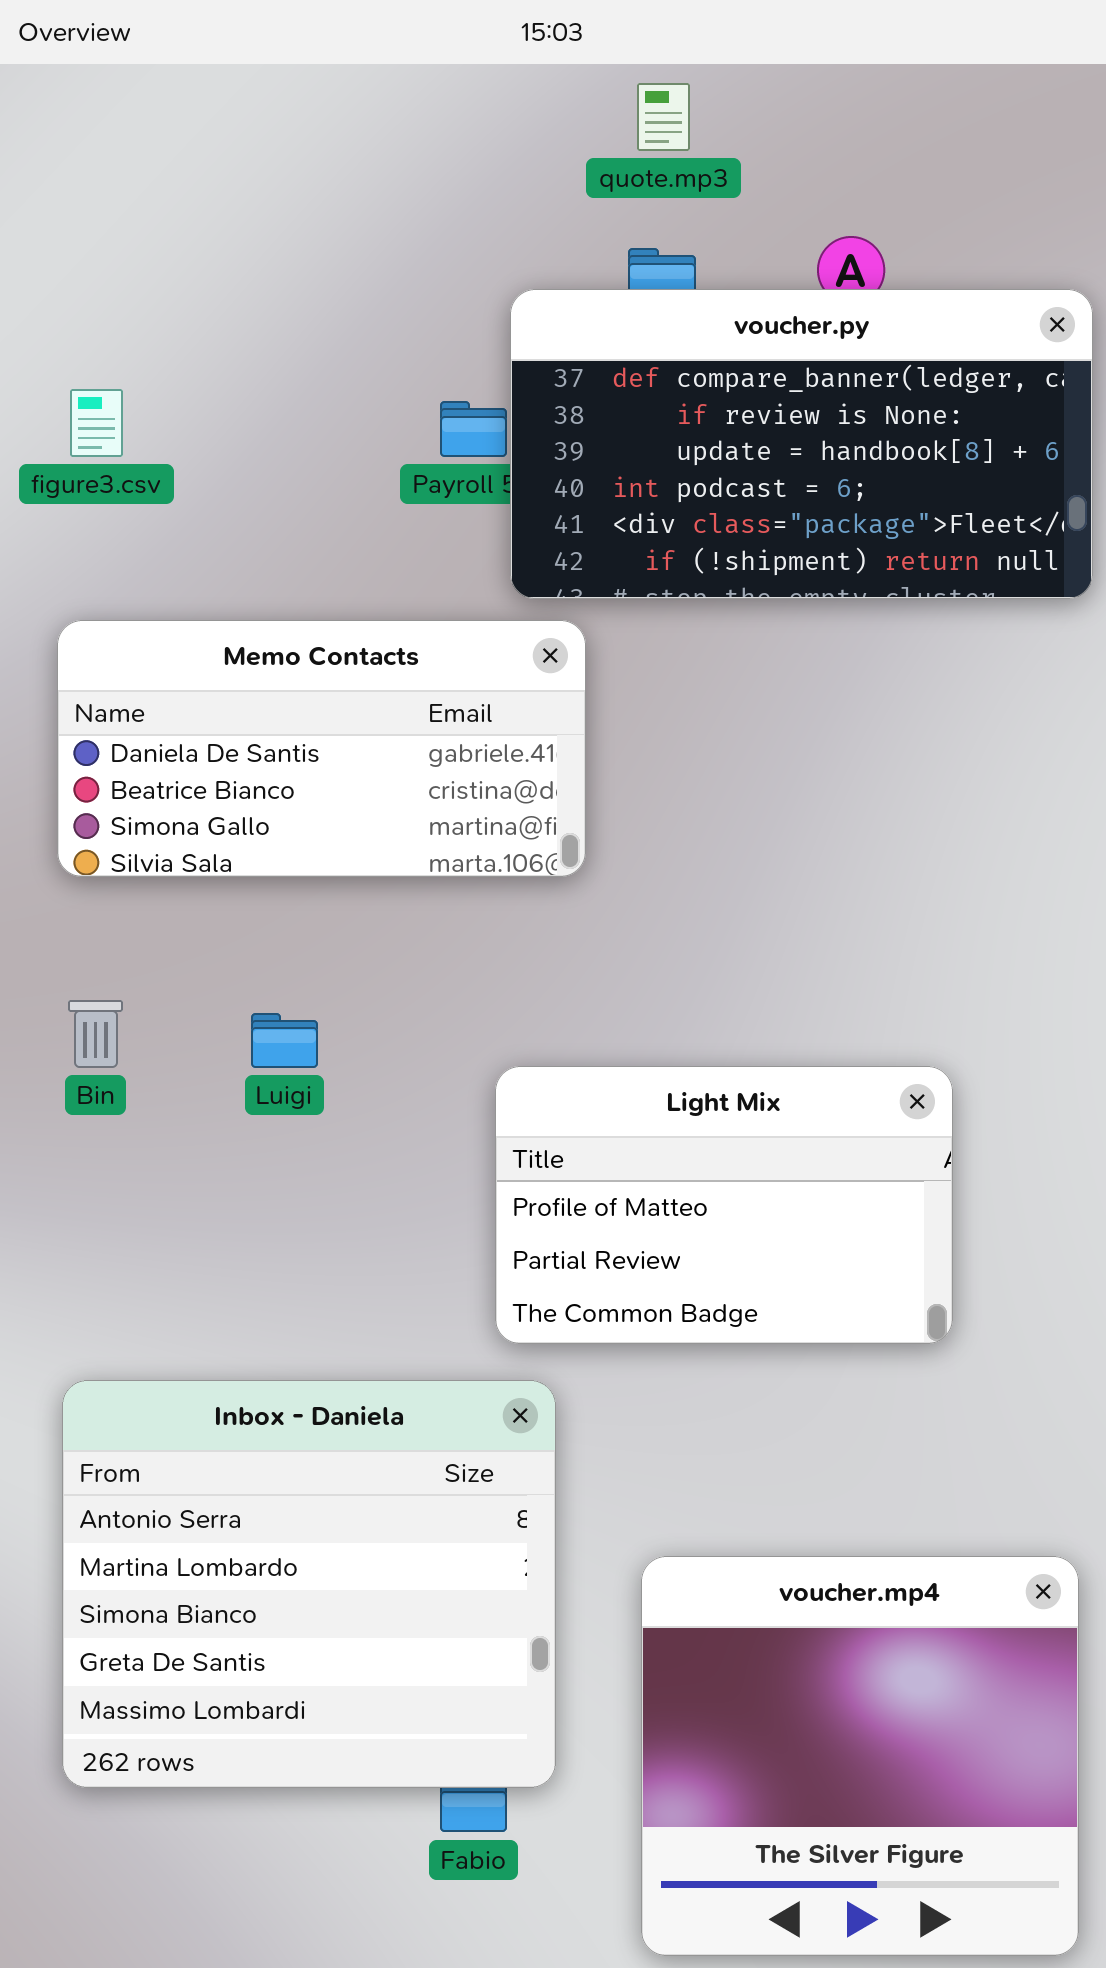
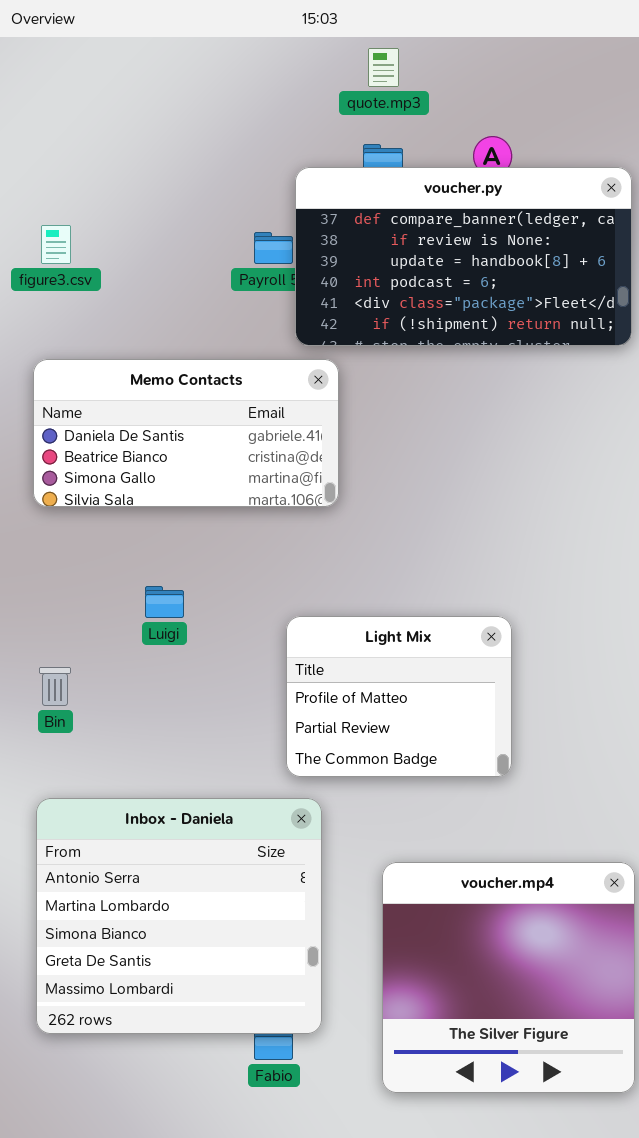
Bin: [68,1000,123,1068] -> [39,667,71,706], moved
Light Mix: [495,1066,953,1344] -> [286,616,512,777], resized
voucher.mp4: [641,1556,1079,1956] -> [382,862,635,1093], moved

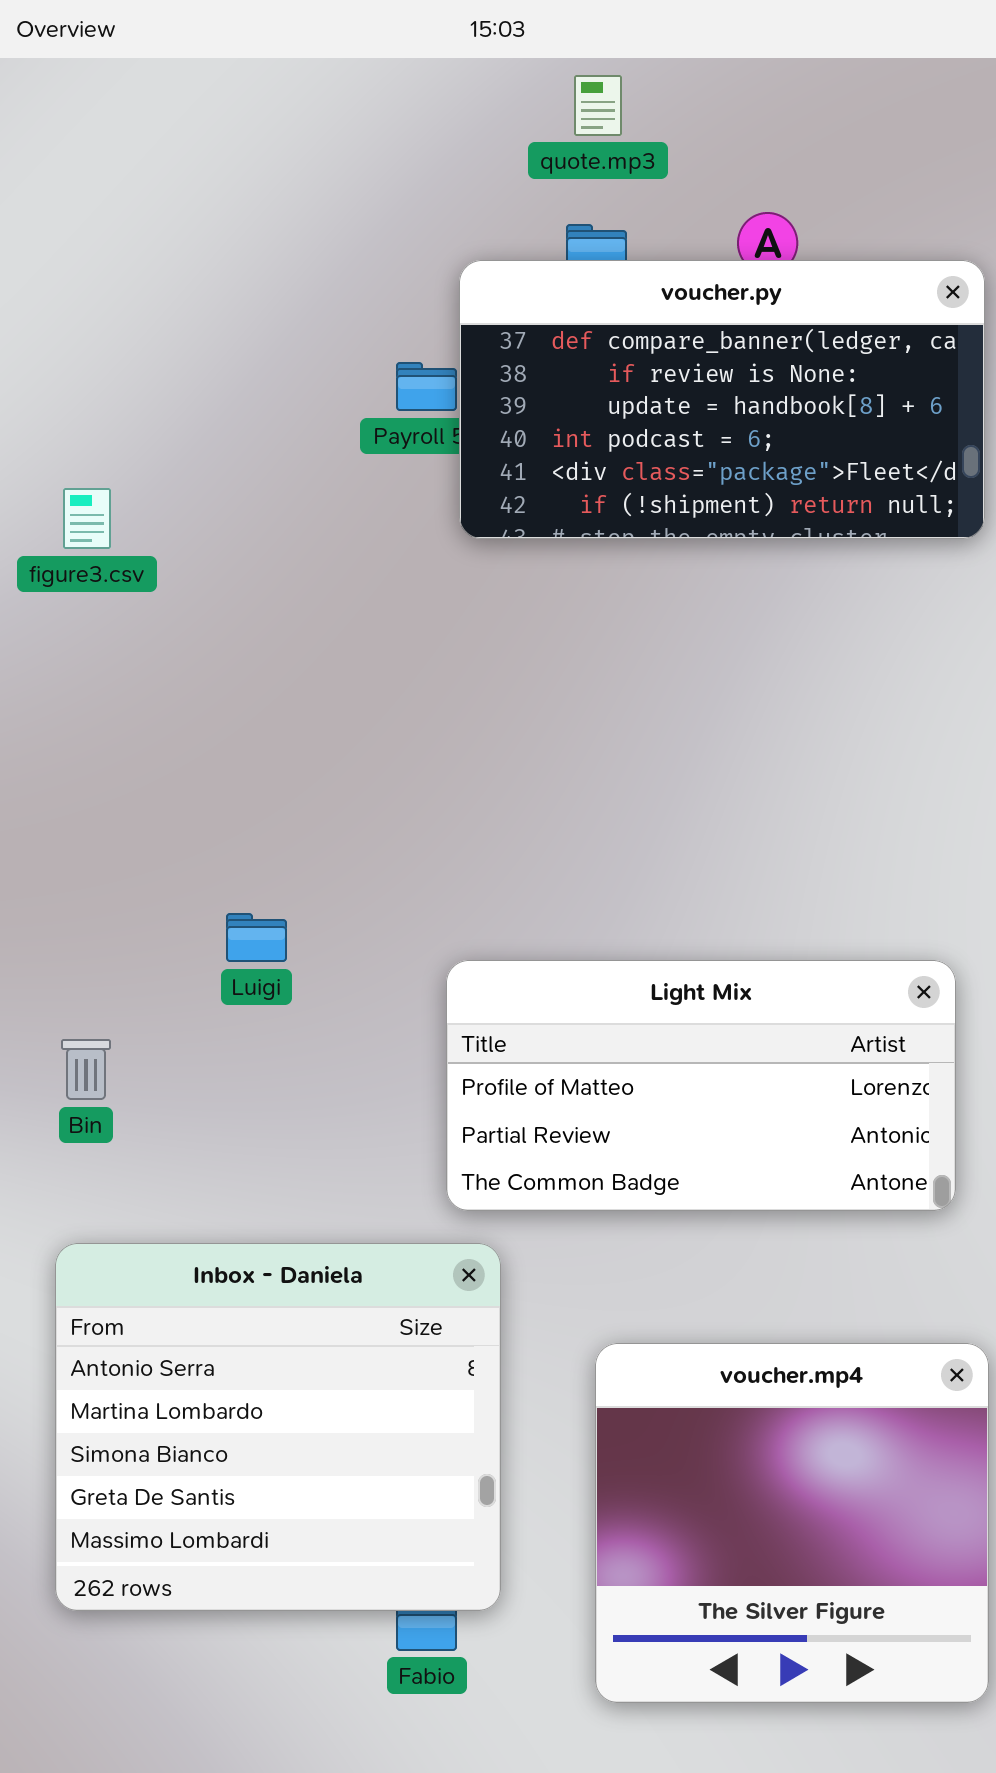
figure3.csv: [41,225,71,264] -> [63,488,111,549], moved
Memo Contacts: [33,359,339,507] -> none, closed
Light Mix: [286,616,512,777] -> [446,960,956,1211], resized

